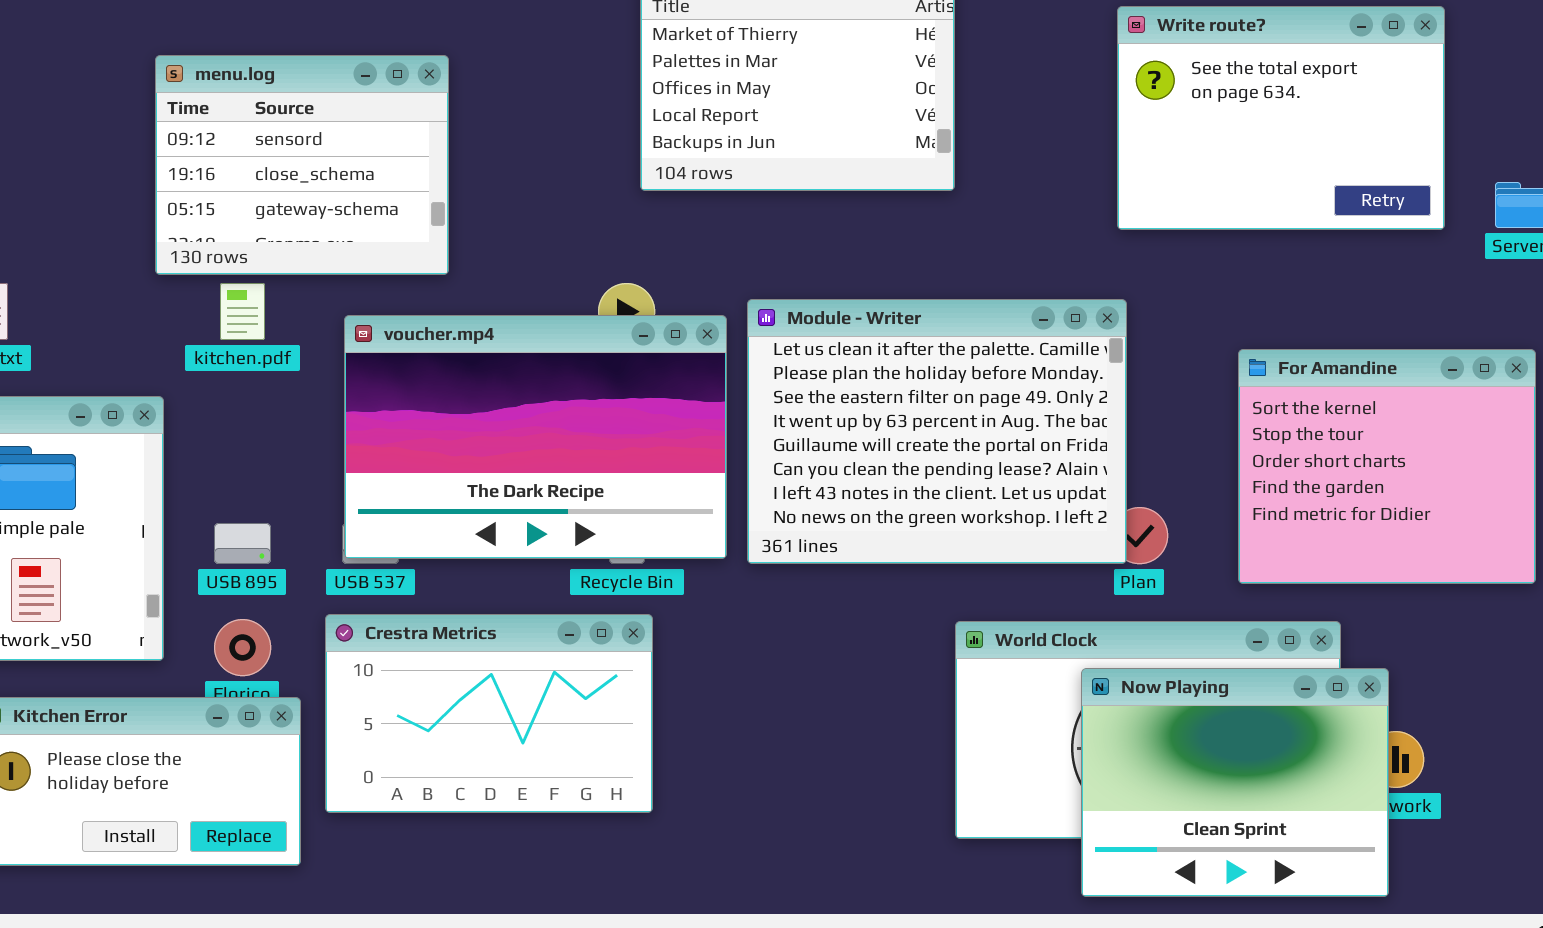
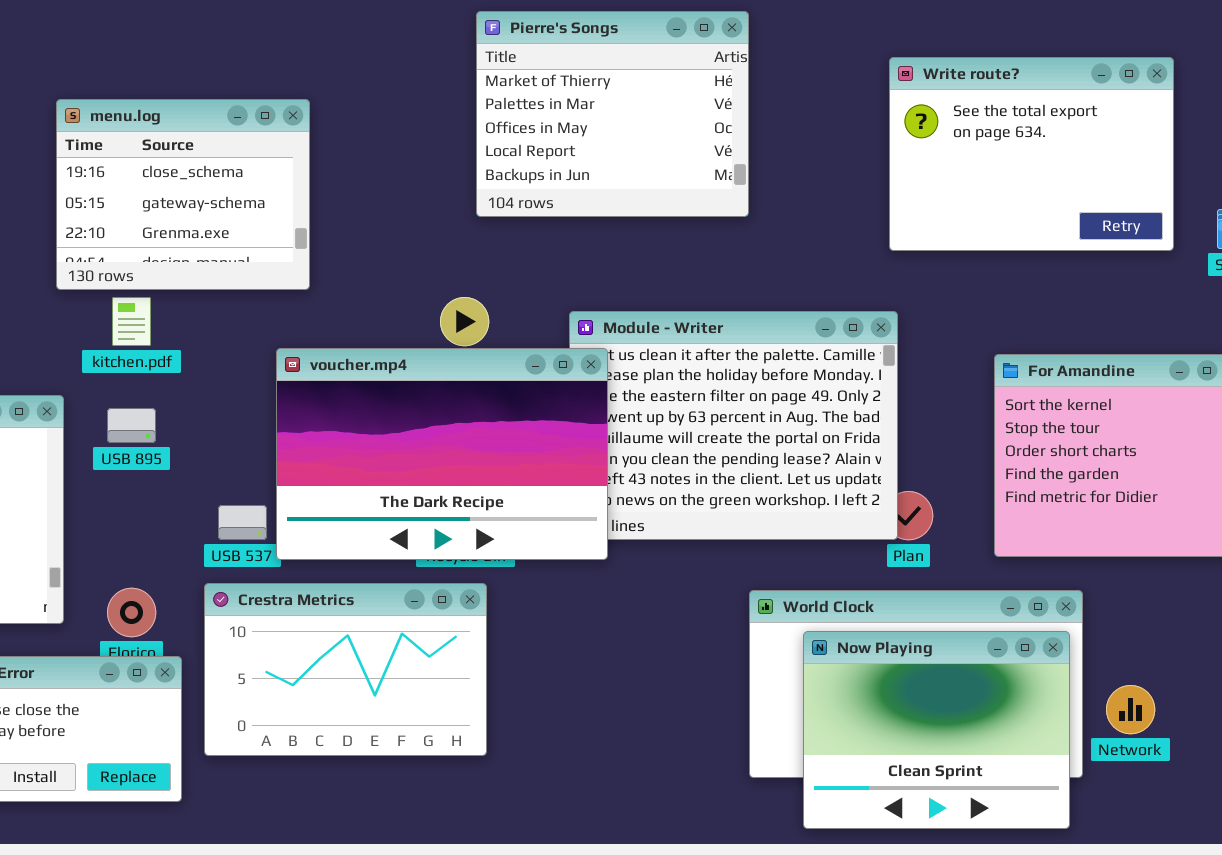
menu.log: [155,55,449,275] -> [56,99,310,290], scrolled down 1 row
voucher.mp4: [344,315,727,559] -> [276,348,608,560], moved
USB 895: [214,523,271,564] -> [107,408,156,443], moved
Now Playing: [1081,668,1389,897] -> [803,631,1070,829], moved

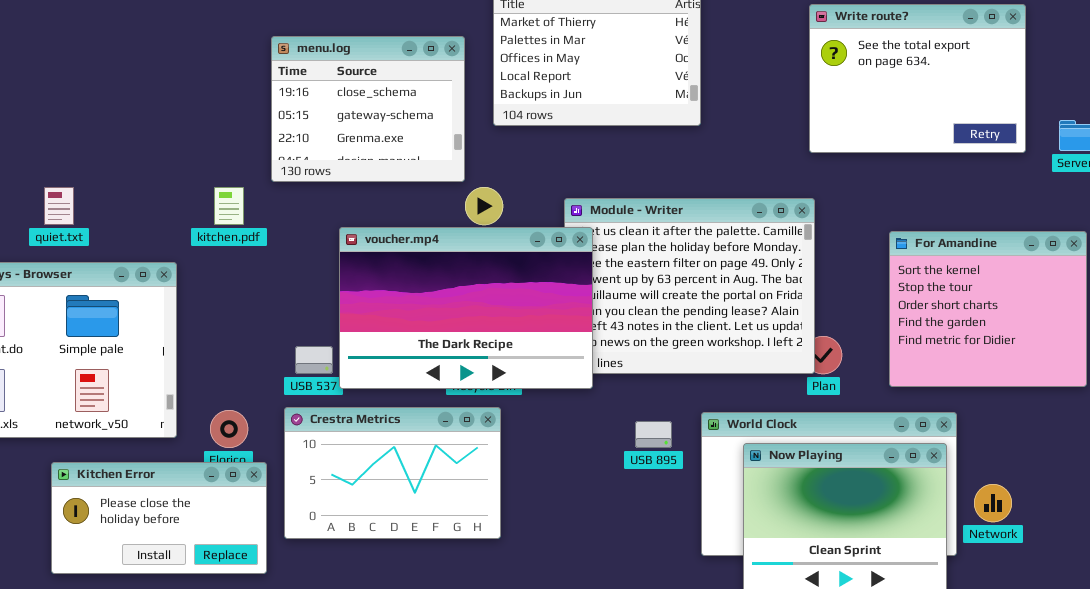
menu.log: [56,99,310,290] -> [271,36,465,182], moved
USB 895: [107,408,156,443] -> [635,421,672,448], moved

